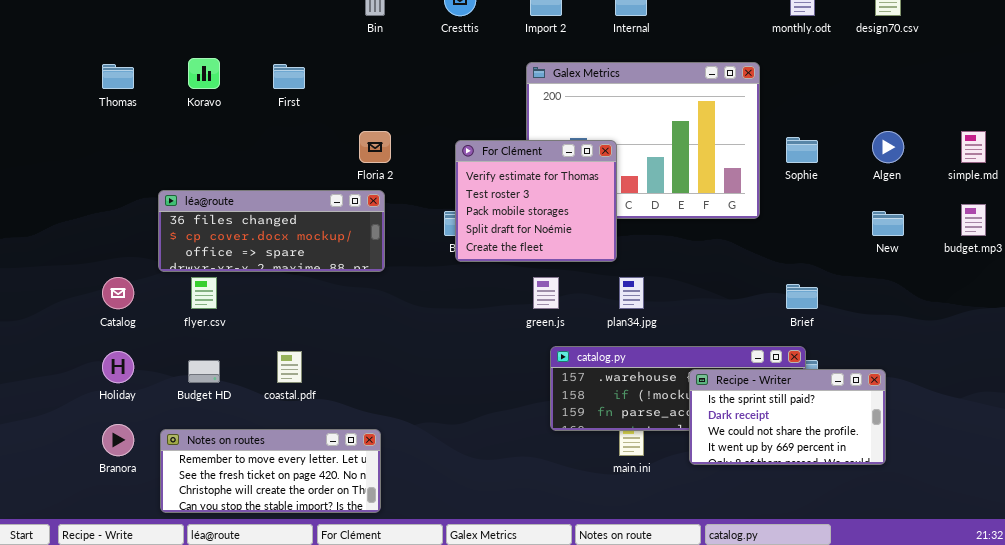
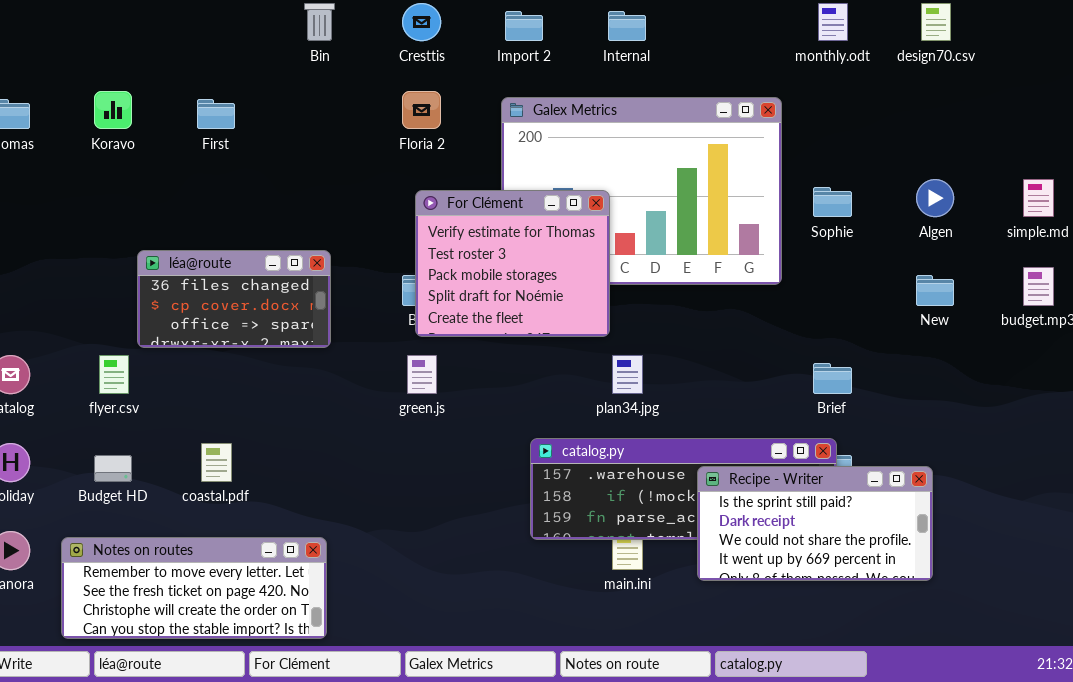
Floria 2: [359,131,391,163] -> [402,91,441,129], moved
léa@route: [158,190,385,272] -> [137,250,331,348], resized
green.js: [533,277,559,309] -> [407,355,437,394], moved

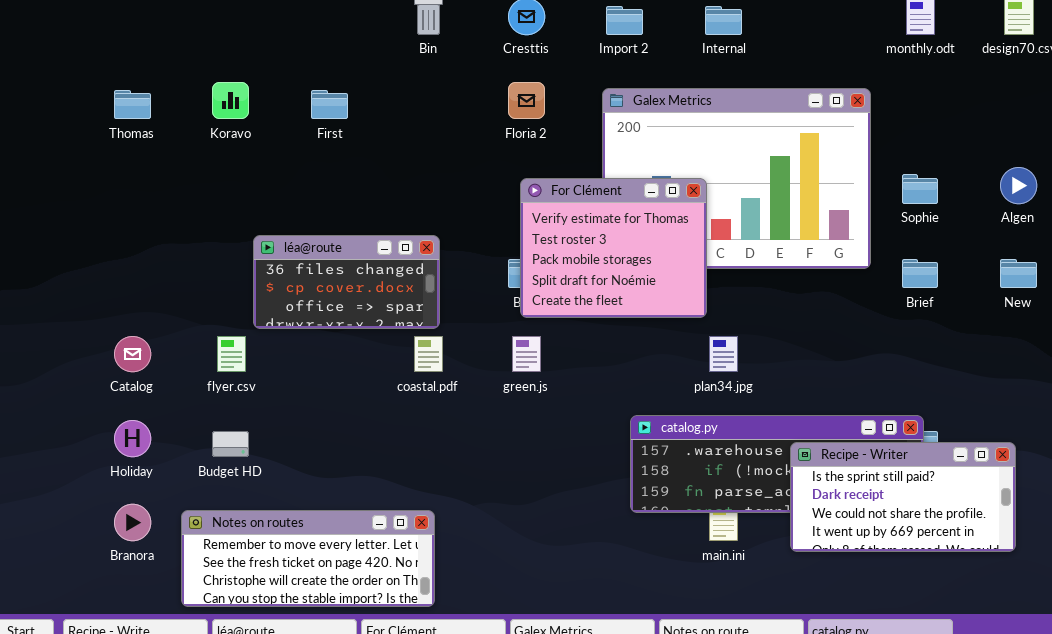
Brief: [813,363,852,394] -> [902,259,938,288], moved
coastal.pdf: [201,443,232,482] -> [414,336,443,372], moved

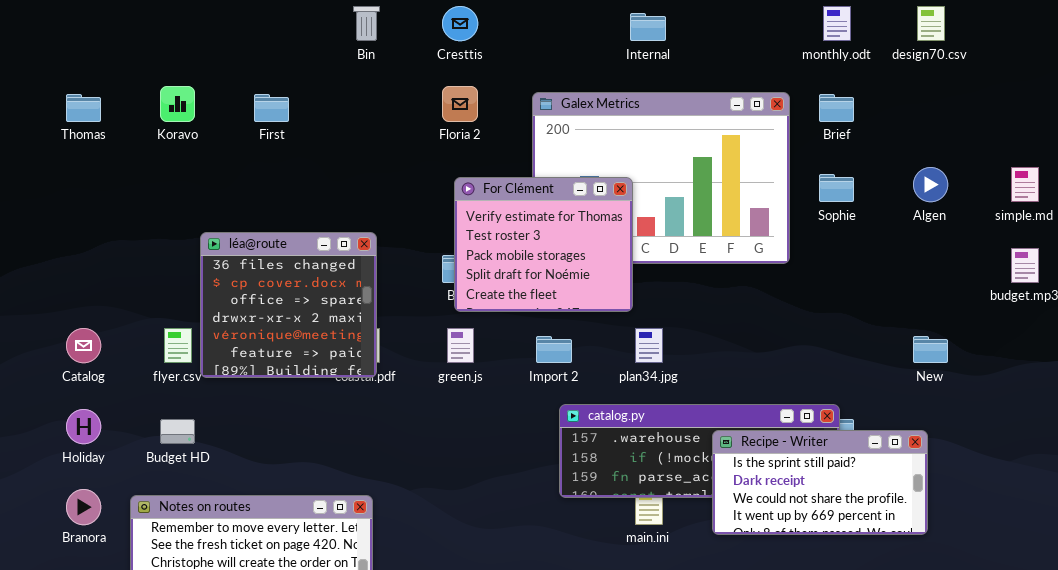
Import 2: [606,6,643,35] -> [536,336,572,363], moved
léa@route: [253,235,440,329] -> [200,232,377,378], resized
Brief: [902,259,938,288] -> [819,94,854,122], moved
New: [1000,259,1037,288] -> [913,336,948,363], moved

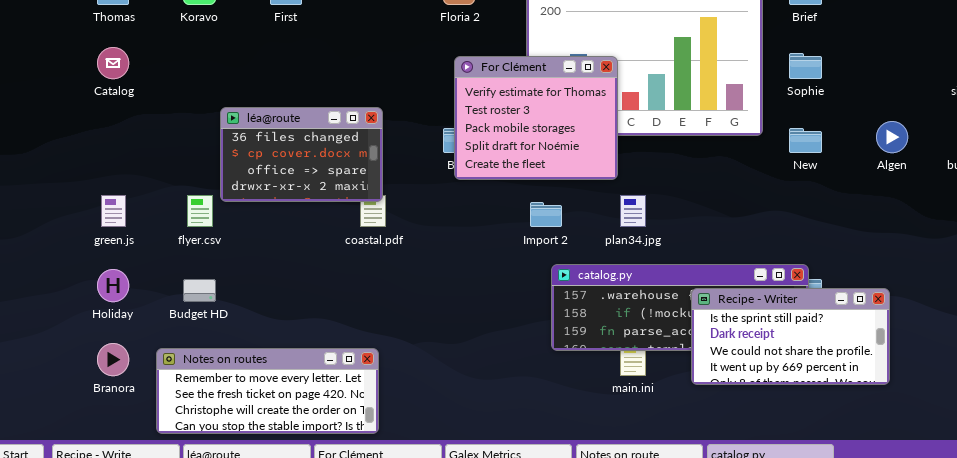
Algen: [913,167,948,202] -> [876,121,908,153], moved
léa@route: [200,232,377,378] -> [220,107,383,202], resized
Catalog: [66,328,101,363] -> [97,47,129,79], moved
green.js: [447,328,474,363] -> [101,195,126,227], moved
New: [913,336,948,363] -> [789,128,822,153], moved

